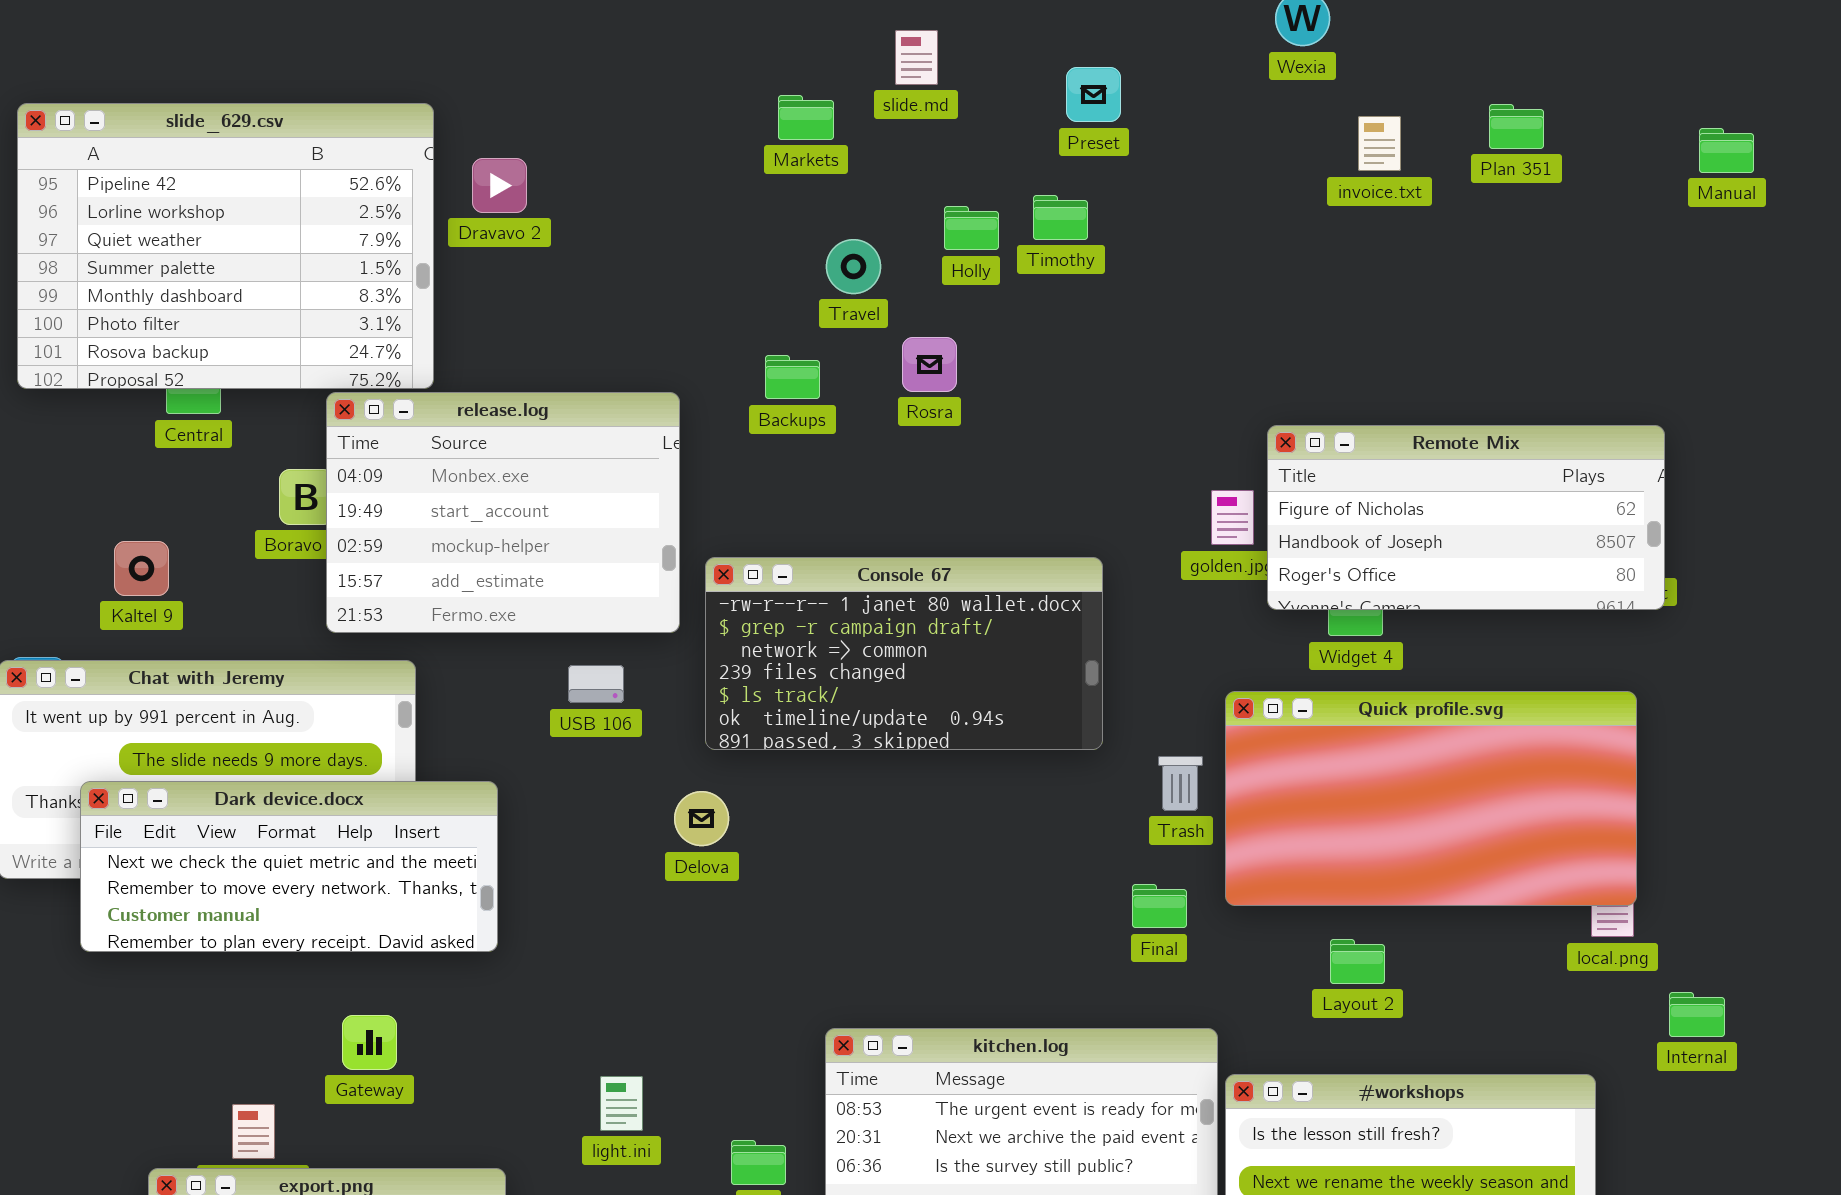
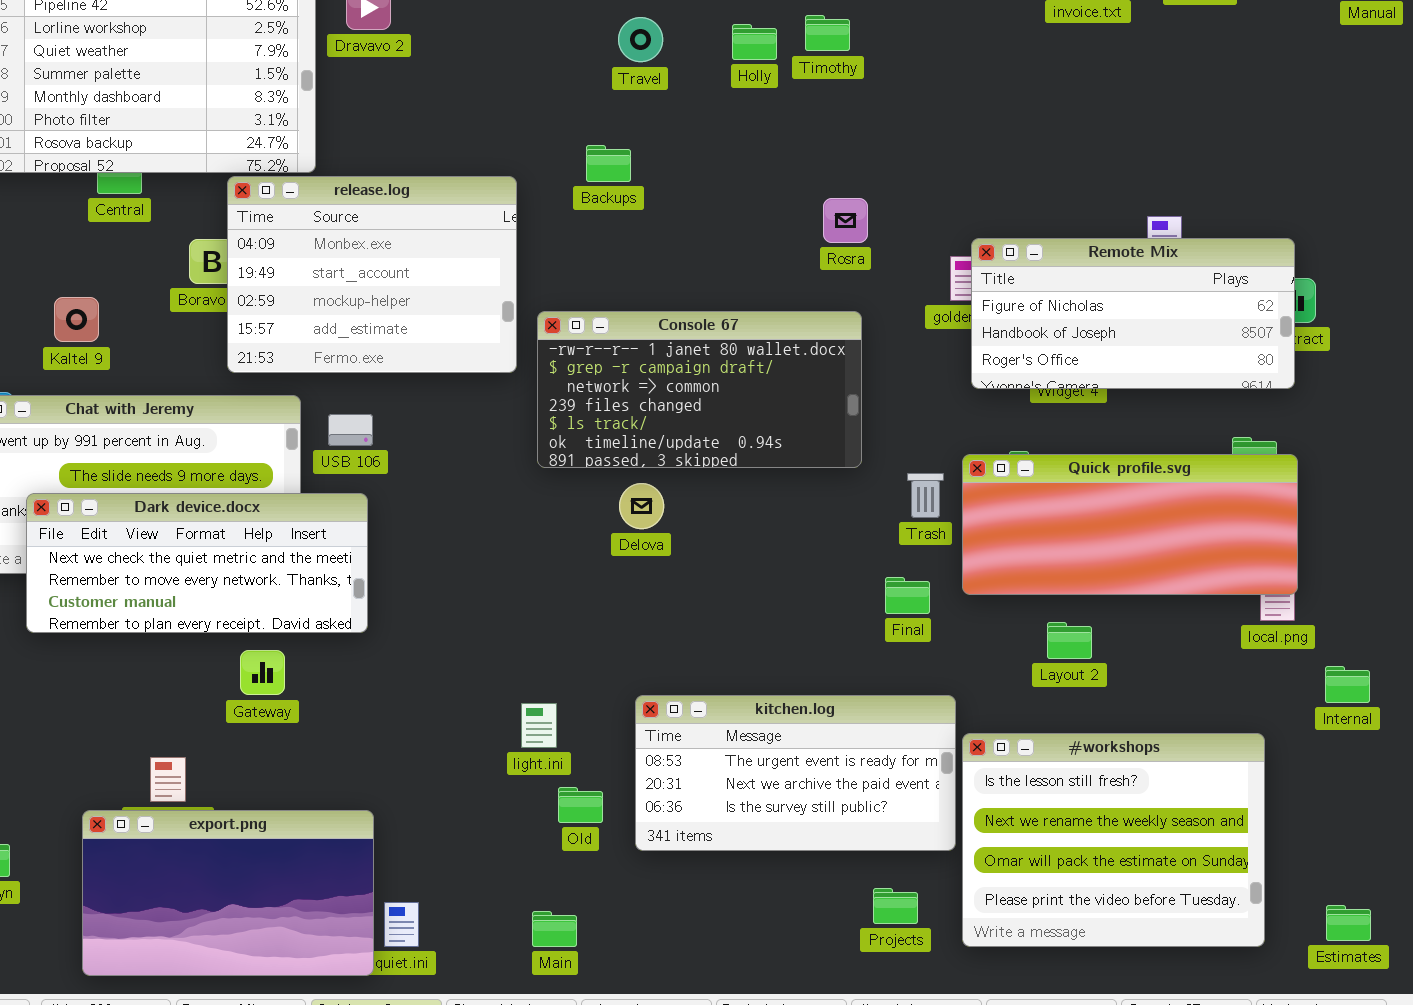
Travel: [826,239,881,294] -> [618,17,663,62], moved
Rosra: [902,337,957,392] -> [823,198,868,243], moved
Remote Mix: [1267,425,1665,610] -> [971,238,1295,389], moved
USB 106: [568,665,624,703] -> [328,414,373,446], moved
Quick profile.svg: [1225,691,1637,906] -> [962,454,1298,595], resized
Delova: [674,791,729,846] -> [619,483,664,529], moved
Gateway: [342,1015,397,1070] -> [240,650,285,695], moved
light.ini: [600,1076,643,1131] -> [521,703,557,748], moved

